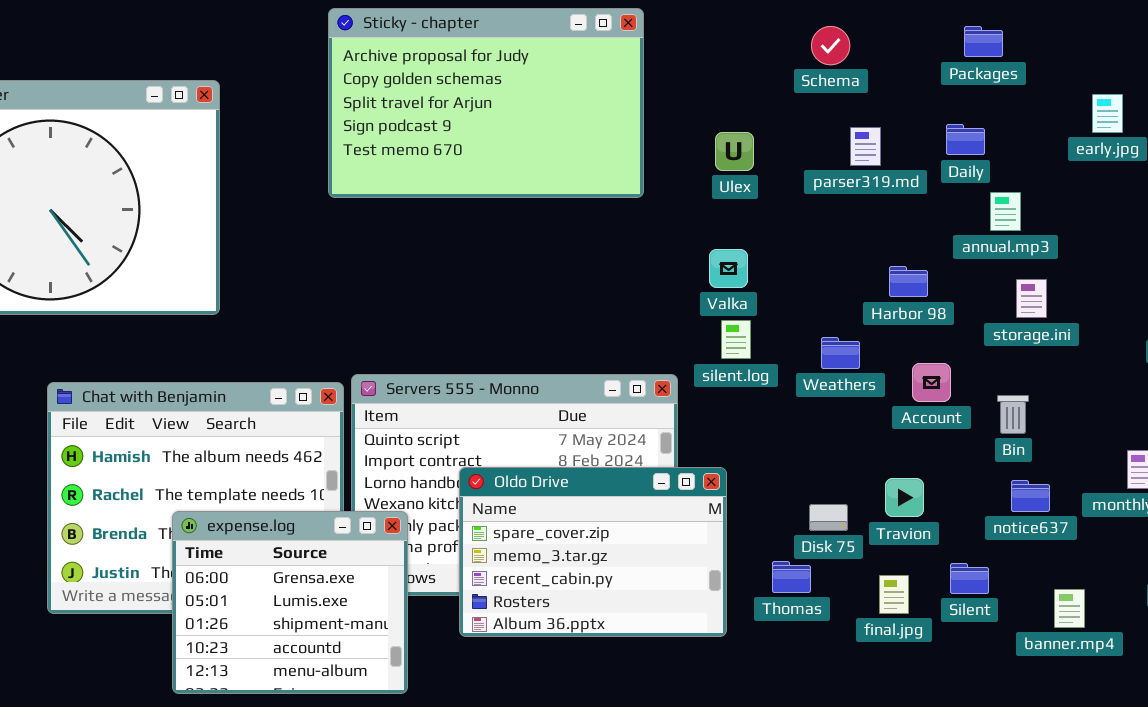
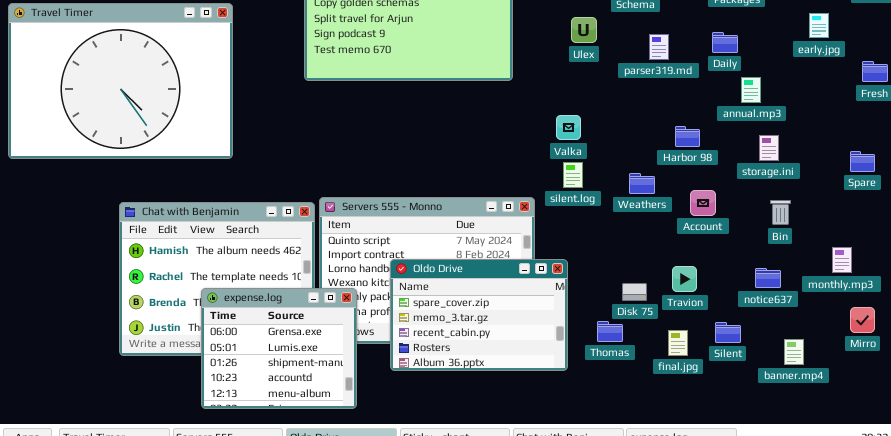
Ulex: [715,132,754,171] -> [571,17,597,43], moved
Bin: [997,395,1029,434] -> [770,200,791,225], moved

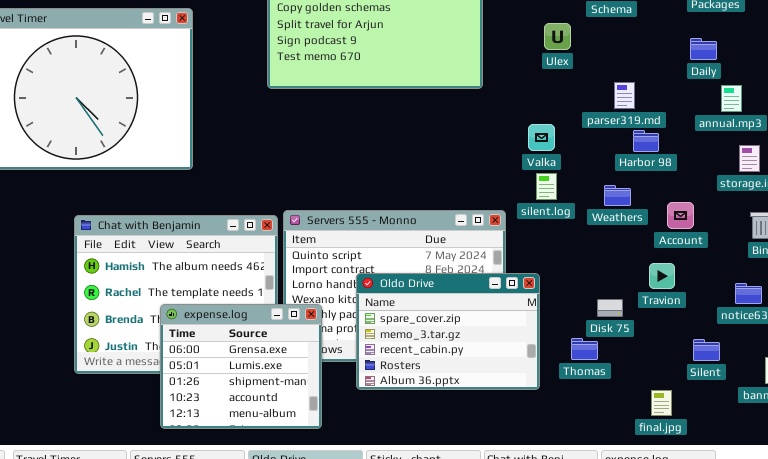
parser319.md: [649,34,669,60] -> [614,82,635,109], moved
Harbor 98: [675,126,700,147] -> [633,130,659,152], moved
Travion: [672,266,697,292] -> [649,263,675,289], moved
final.jpg: [668,330,688,356] -> [651,390,672,416], moved

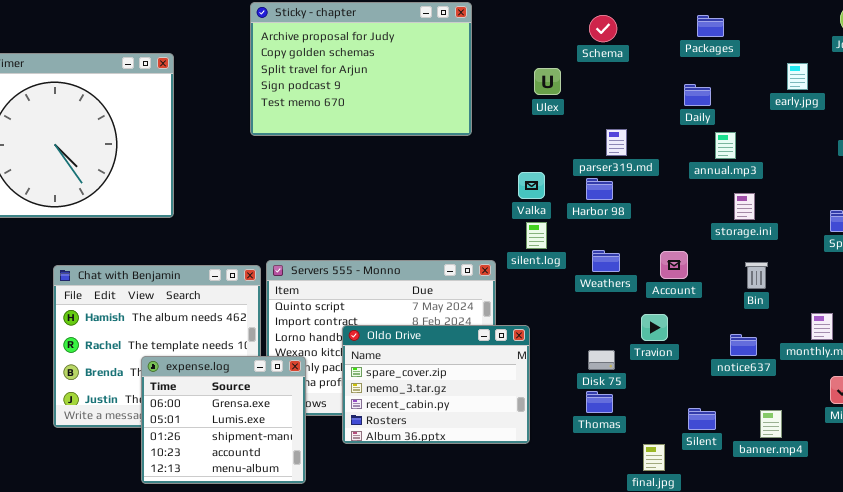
Harbor 98: [633,130,659,152] -> [586,178,613,200], moved
Weathers: [604,185,631,206] -> [592,250,620,272], moved
Thomas: [571,338,598,360] -> [586,391,613,413], moved
Silent: [693,339,720,361] -> [688,408,716,430], moved

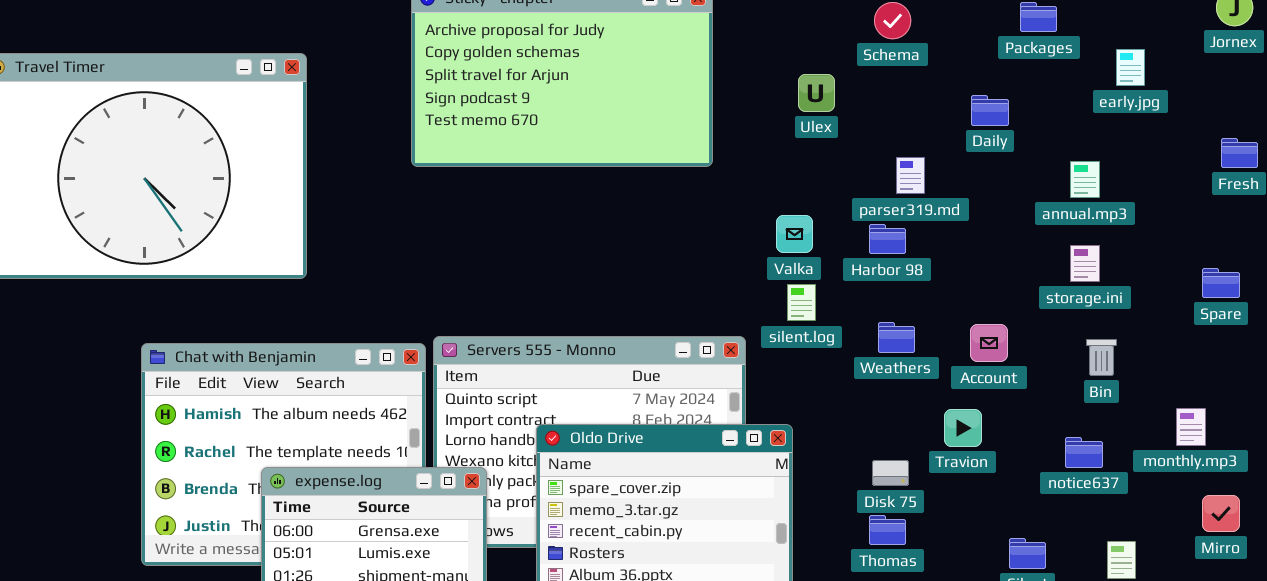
early.jpg: [787,63,808,90] -> [1116,49,1145,86], moved
Daily: [684,84,711,106] -> [971,95,1009,126], moved
annual.mp3: [715,132,736,159] -> [1070,161,1100,198], moved

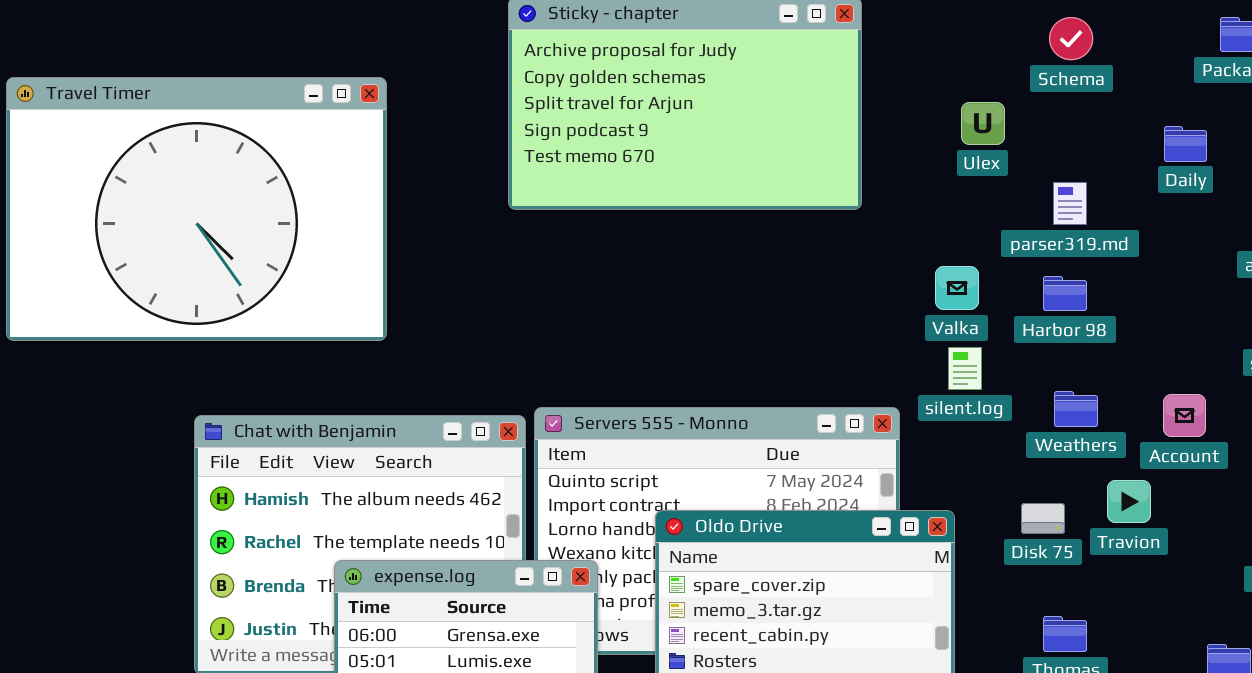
parser319.md: [896,157,925,194] -> [1053,182,1087,225], moved
Travion: [944,409,982,447] -> [1107,480,1151,523], moved
Disk 75: [872,460,909,486] -> [1021,503,1065,534], moved

